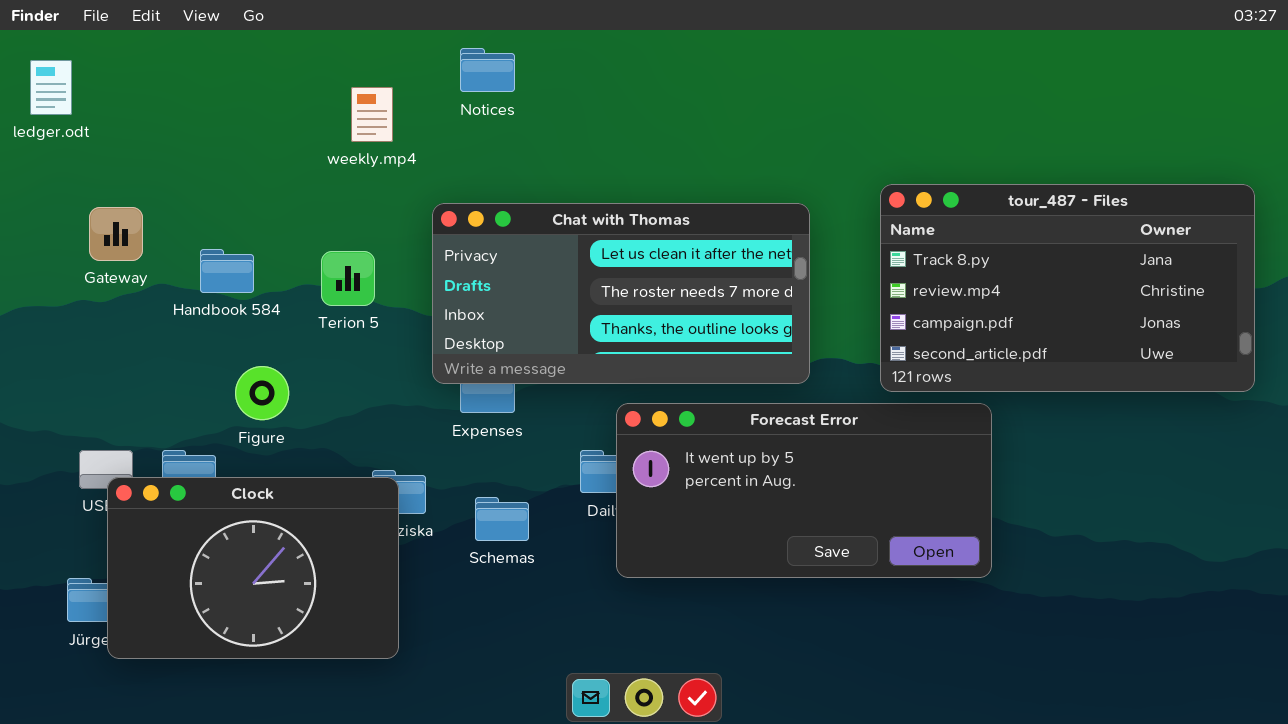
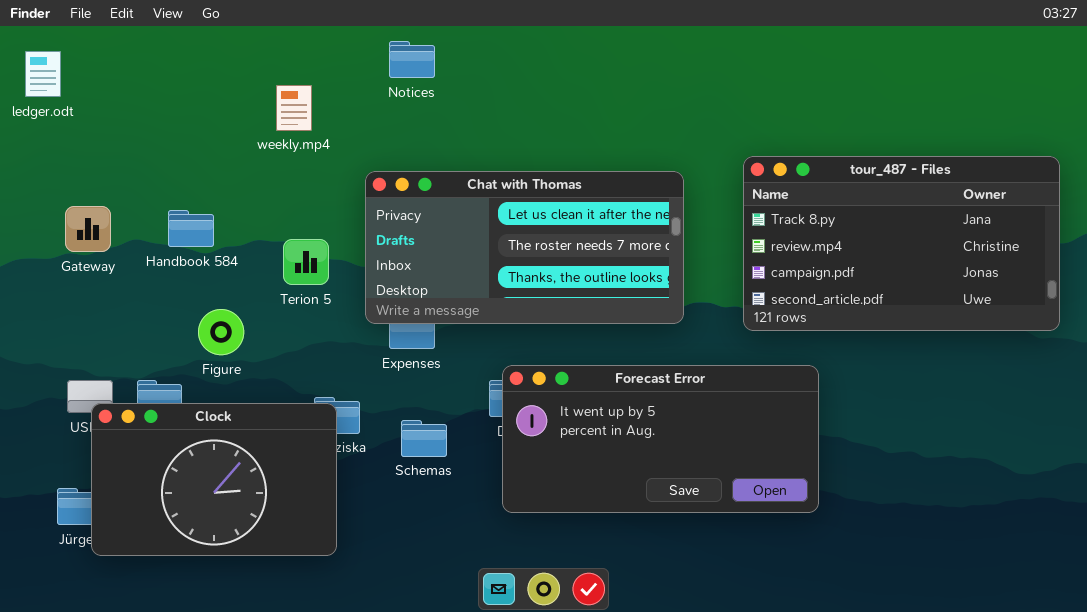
weekly.mp4: [351,87,393,142] -> [276,85,312,131], moved
Gateway: [89,207,143,261] -> [65,206,111,252], moved
Terion 5: [321,251,375,306] -> [283,239,329,285], moved
Forecast Error: [616,403,992,578] -> [502,365,819,513], moved

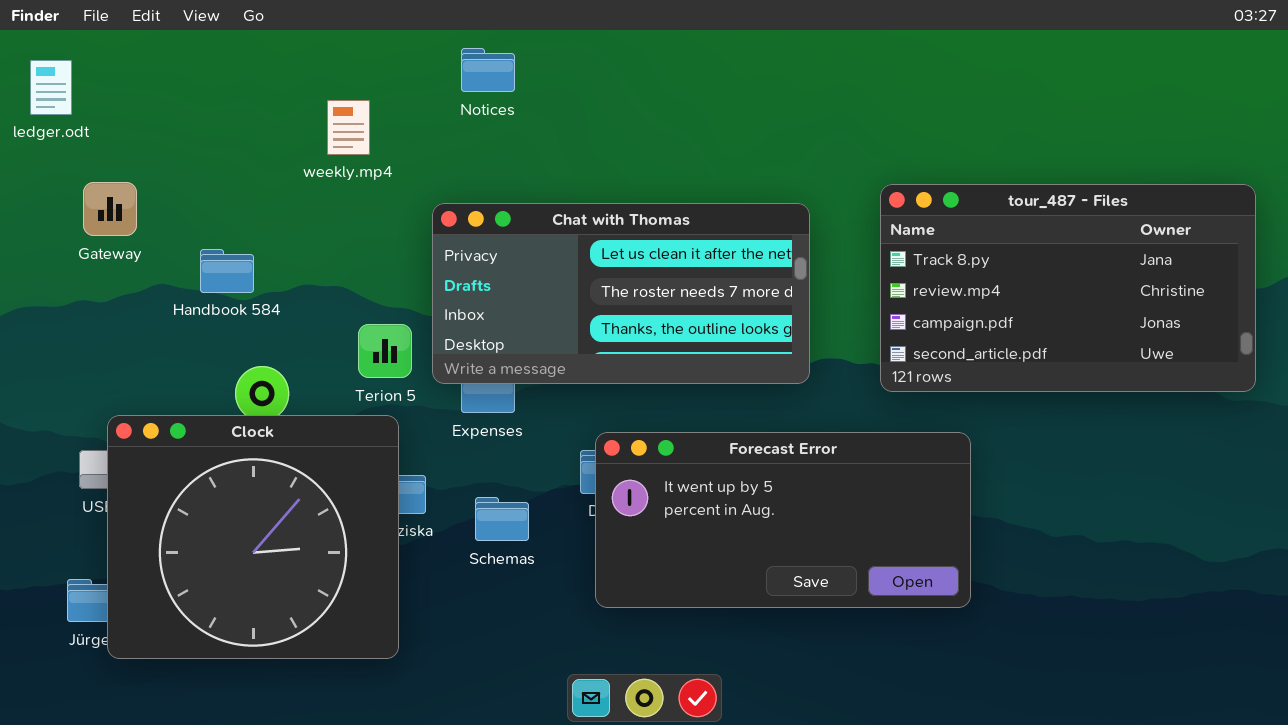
Gateway: [65,206,111,252] -> [83,182,137,236], moved
Terion 5: [283,239,329,285] -> [358,324,412,378], moved
Clock: [91,403,337,556] -> [107,415,399,659], resized

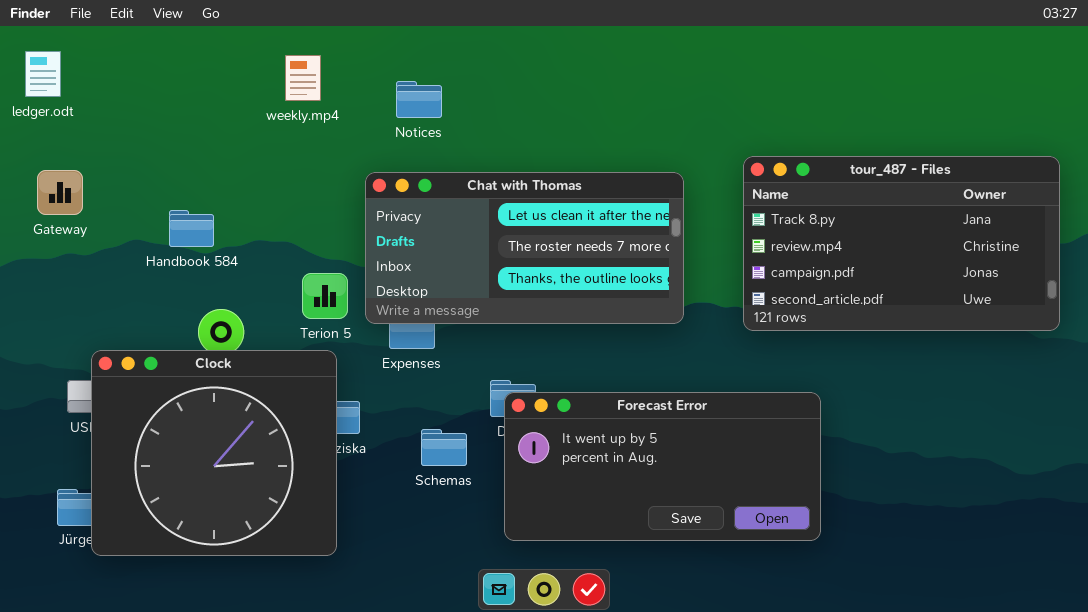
Notices: [461,48,515,92] -> [396,81,442,118], moved
weekly.mp4: [327,100,370,155] -> [285,55,321,101], moved
Gateway: [83,182,137,236] -> [37,170,83,215], moved
Forecast Error: [595,432,971,608] -> [504,392,821,541], moved
Schemas: [475,497,529,541] -> [421,429,467,466], moved

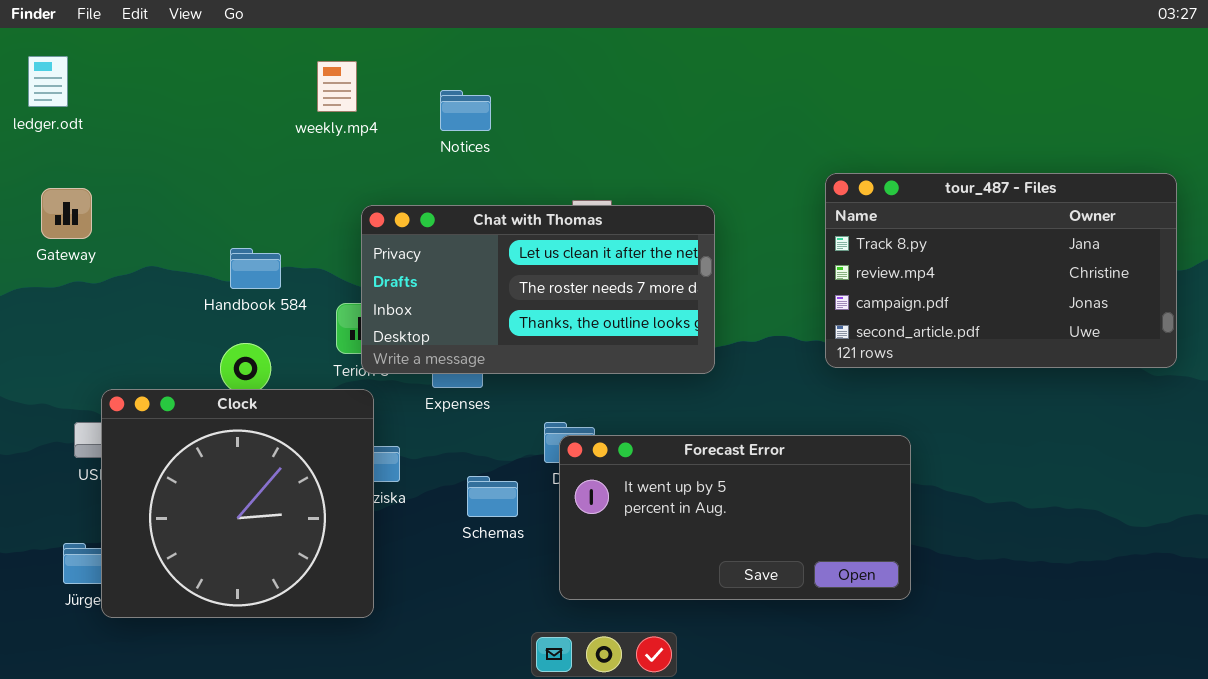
Chat with Thomas: [365,172,684,324] -> [361,205,715,374], moved
Handbook 584: [169,210,214,247] -> [230,248,281,289], moved

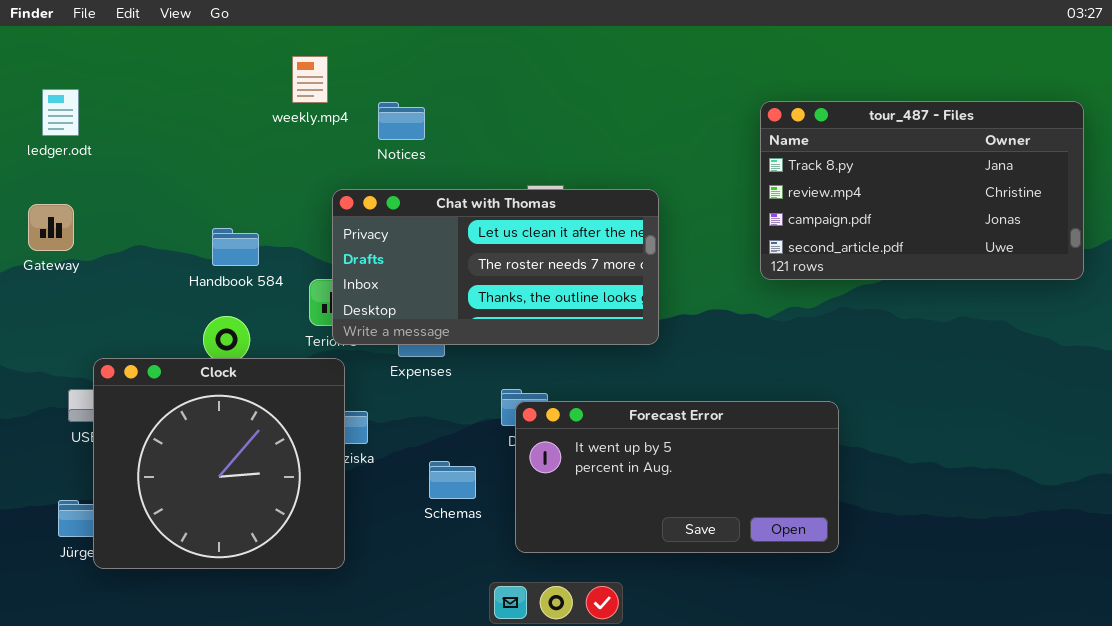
ledger.odt: [28,56,68,107] -> [42,89,79,136], moved
Notices: [440,90,491,131] -> [378,102,425,140], moved
tour_487 - Files: [825,173,1177,368] -> [760,101,1084,280], moved
Gateway: [41,188,92,239] -> [28,204,74,251], moved
Schemas: [467,476,518,517] -> [429,461,476,499], moved

